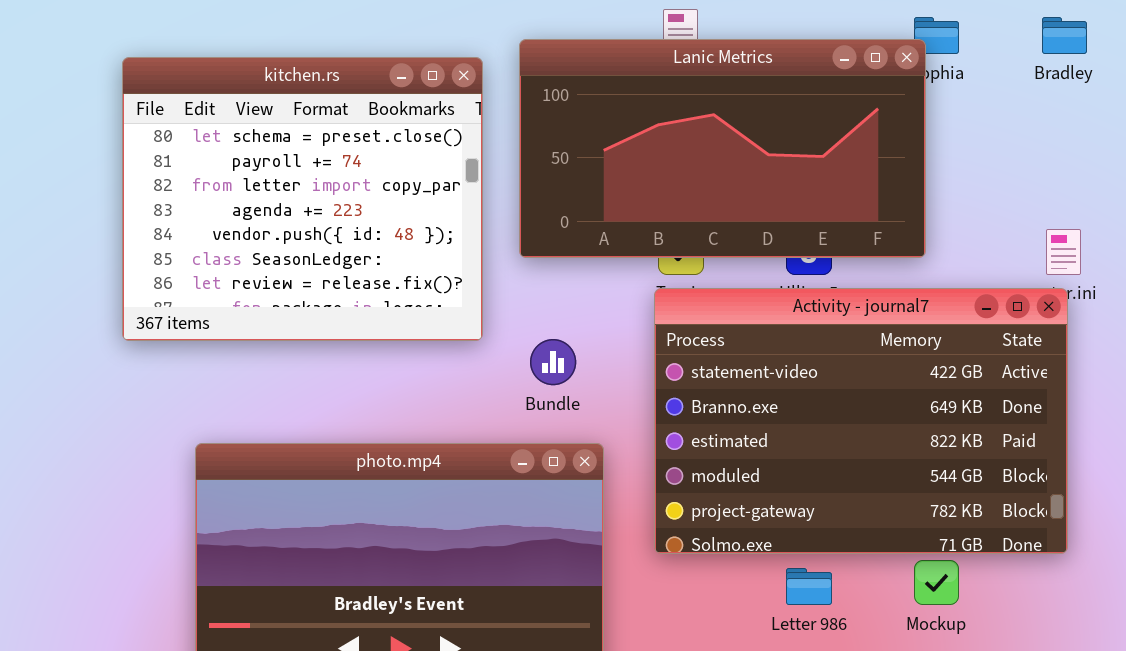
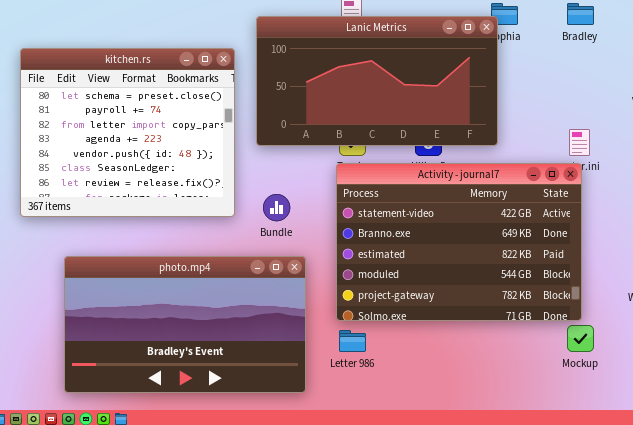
kitchen.rs: [122,57,483,341] -> [20,48,235,217], moved
Mockup: [914,560,959,605] -> [567,325,594,352], moved
Letter 986: [786,568,832,605] -> [339,330,366,352], moved

